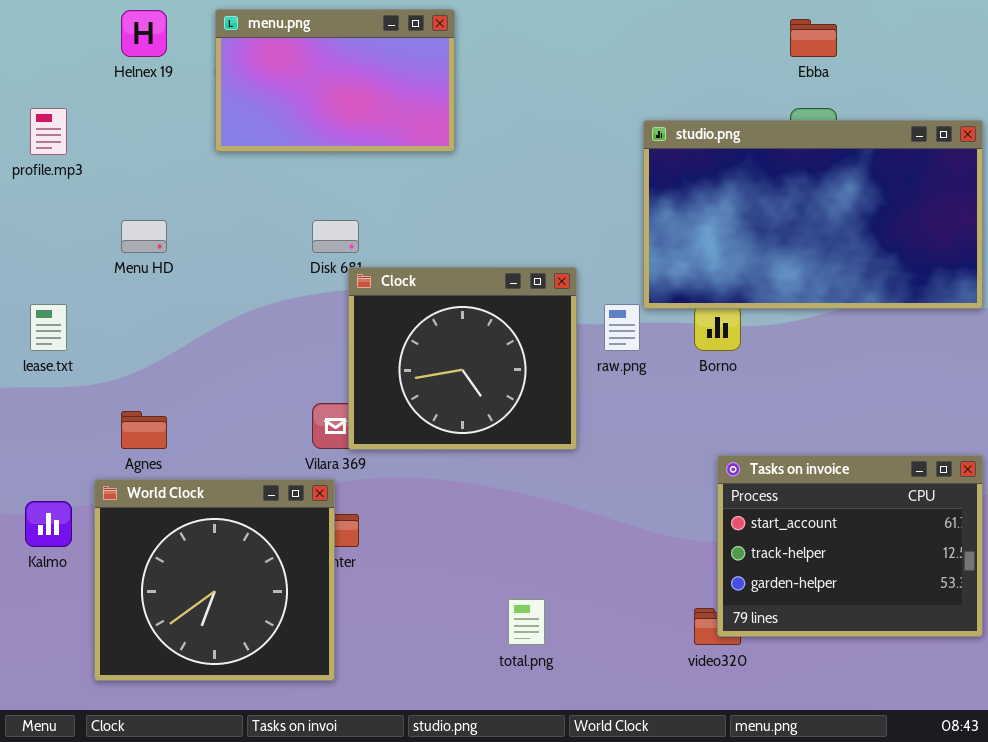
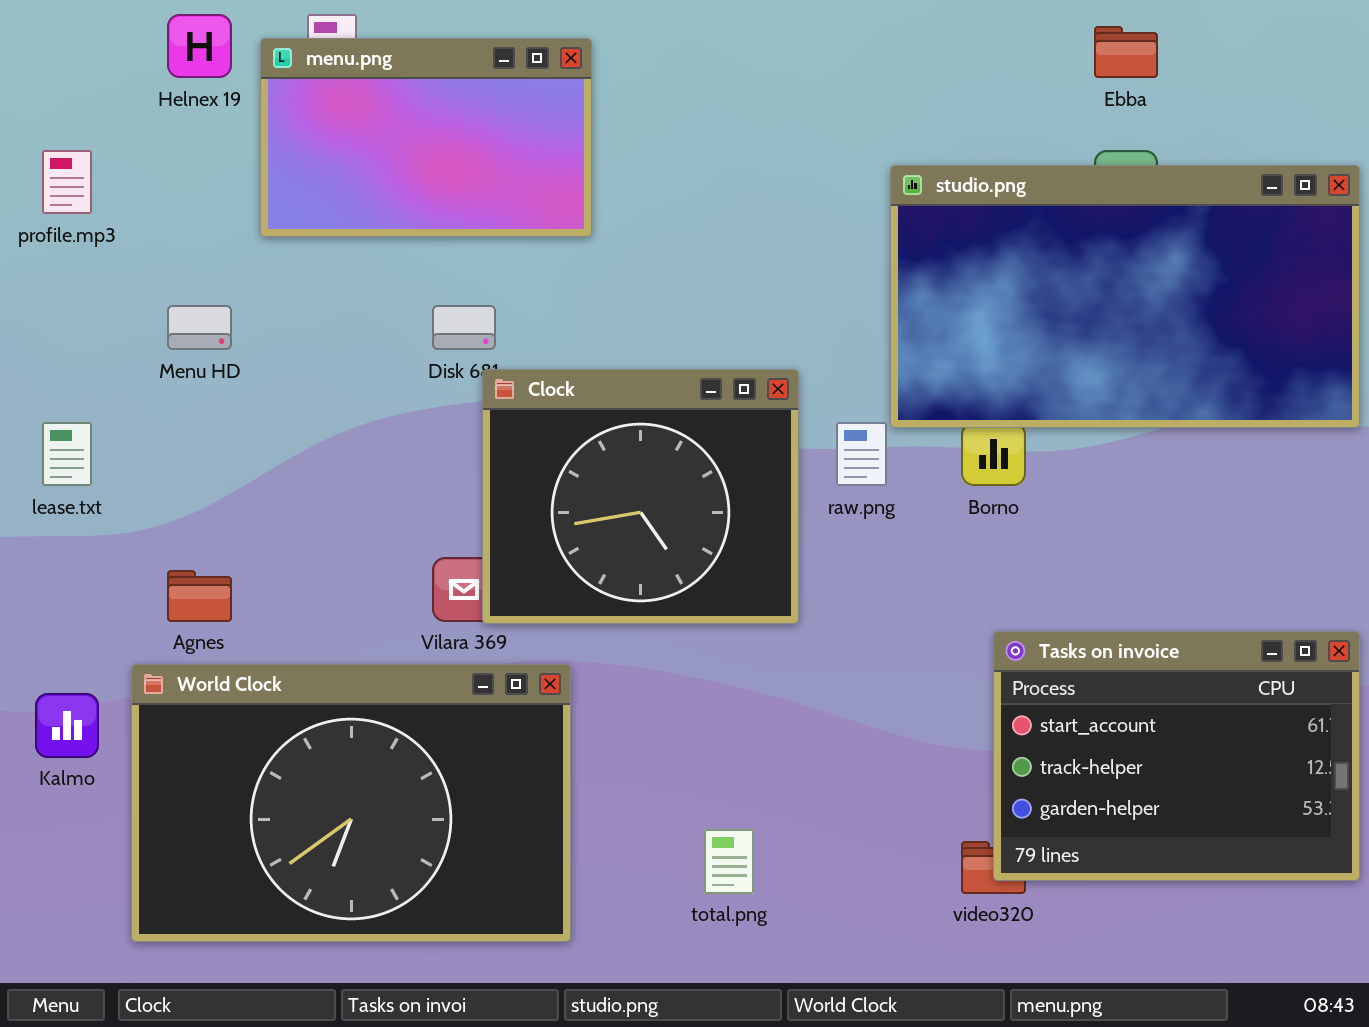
menu.png: [215,9,455,152] -> [260,38,592,237], moved
World Clock: [94,479,335,681] -> [131,664,571,942], resized

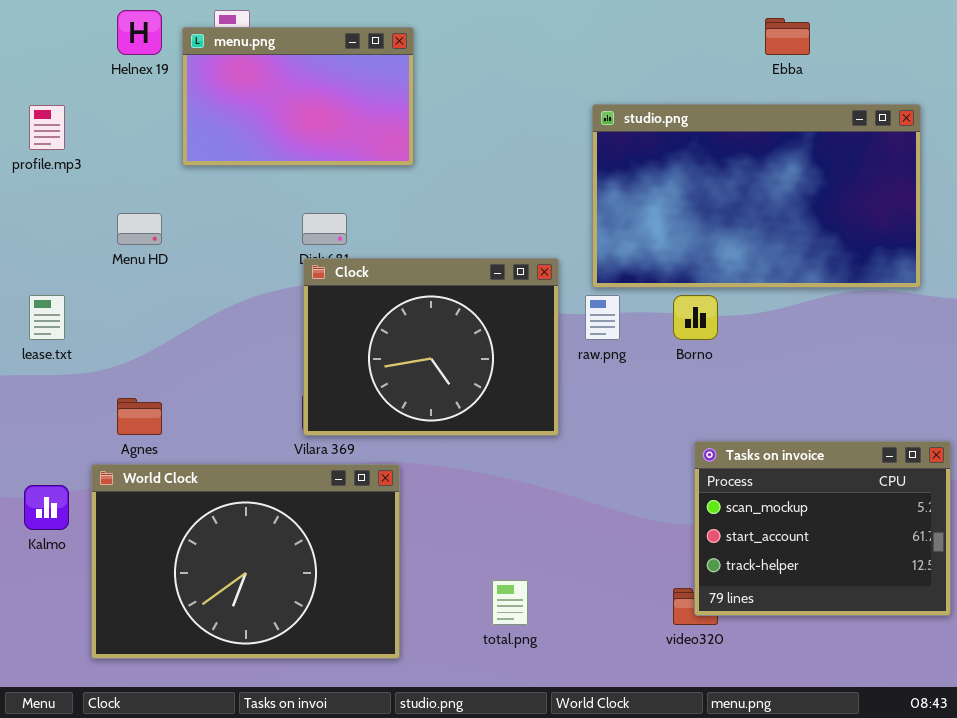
studio.png: [890,165,1360,428] -> [592,104,921,288], moved
Clock: [482,369,799,624] -> [303,258,559,436], resized
Tasks on invoice: [993,631,1360,881] -> [694,441,951,616], scrolled up 1 row

